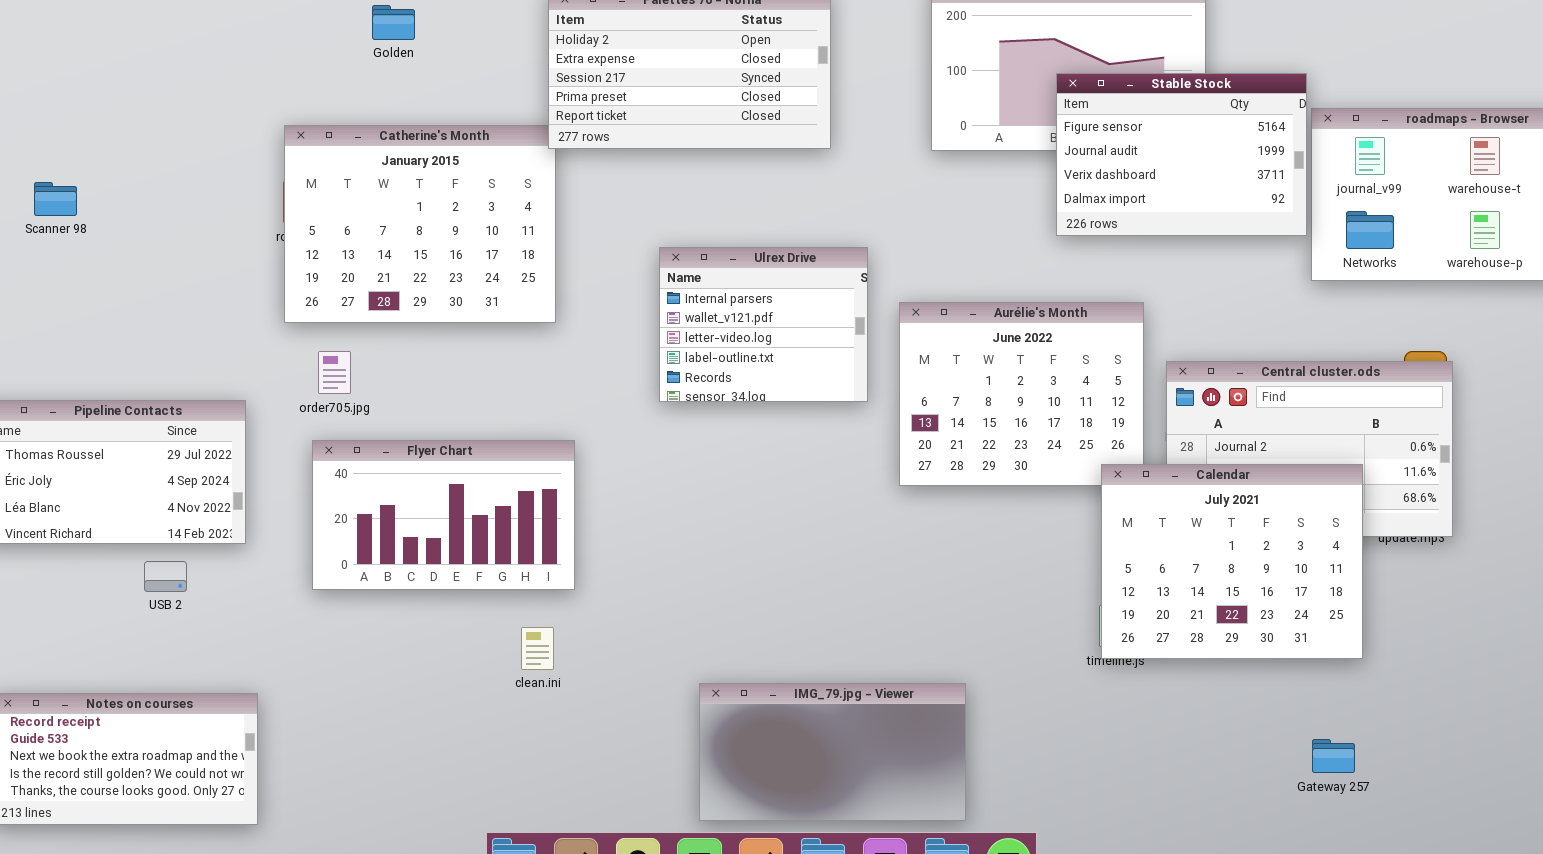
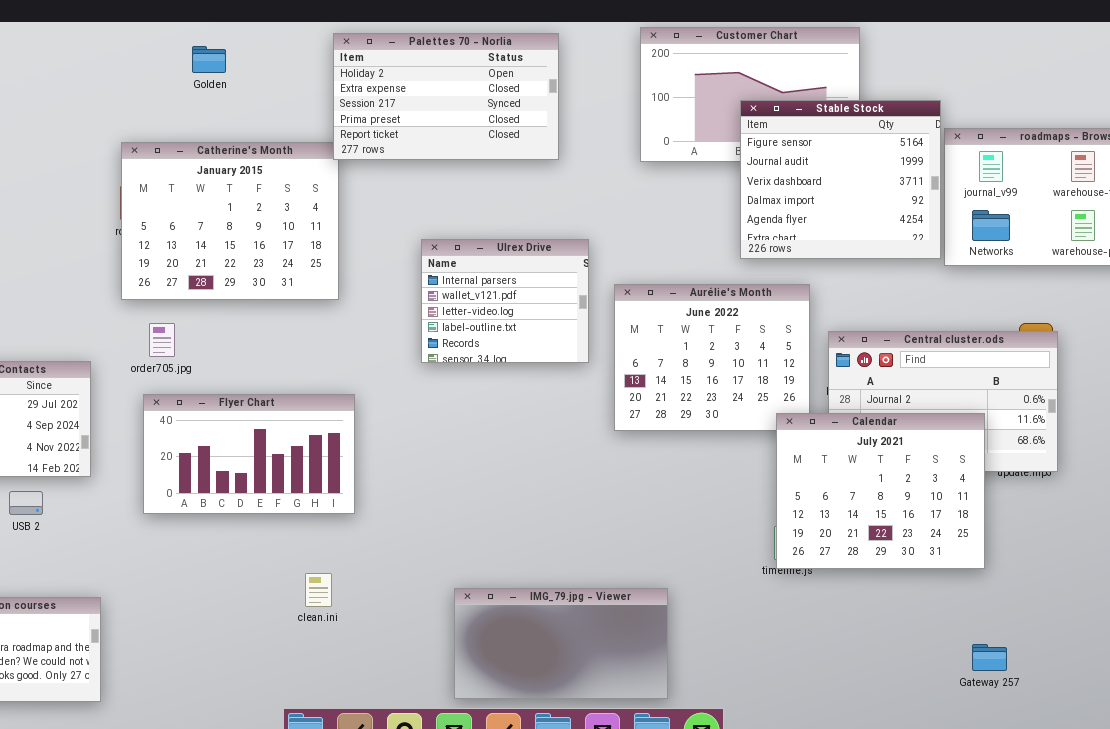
Stable Stock: [1056,73,1307,236] -> [740,100,941,259], resized
clean.ini: [521,627,554,670] -> [305,573,332,607], moved
Gateway 257: [1312,739,1355,773] -> [972,644,1007,671], moved

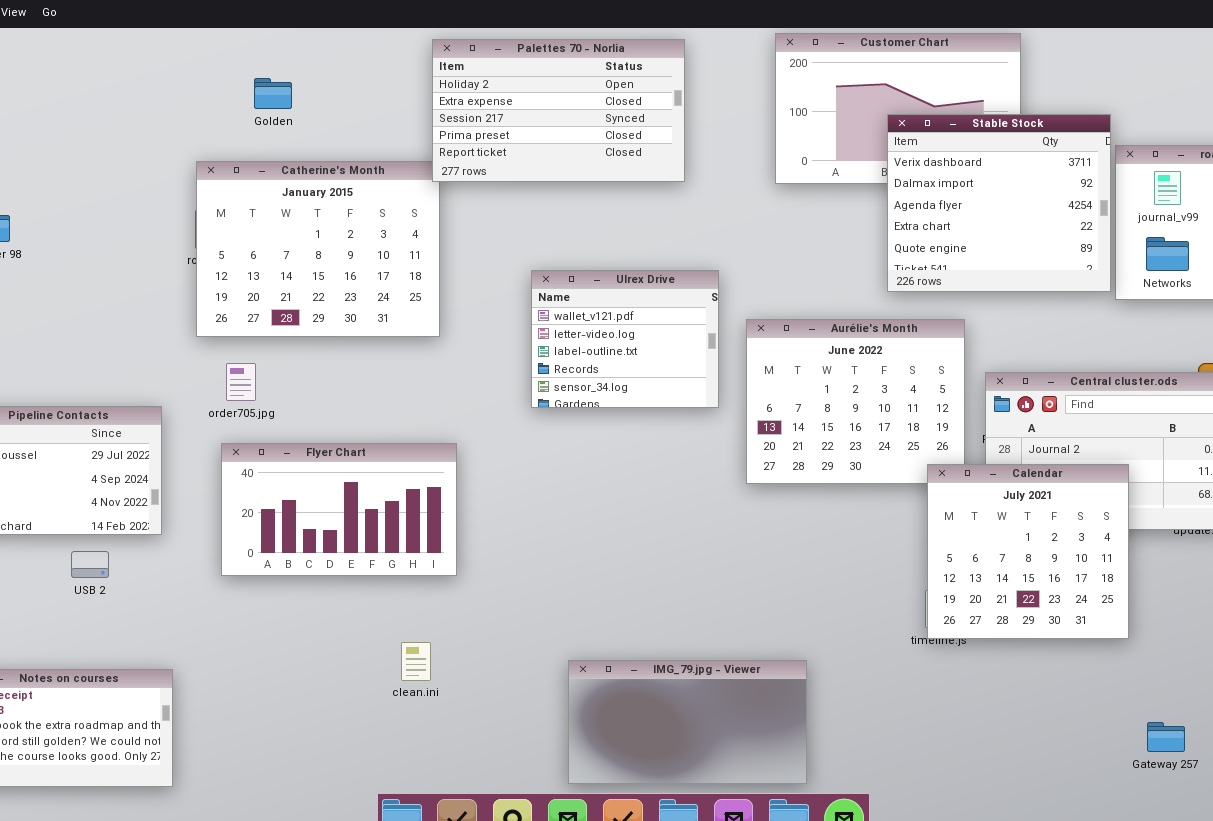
Golden: [192,46,226,73] -> [254,78,292,109], moved
Stable Stock: [740,100,941,259] -> [887,114,1111,292], scrolled down 2 rows
Ulrex Drive: [421,239,589,363] -> [531,270,719,408], scrolled down 1 row
Calendar: [776,413,985,569] -> [927,464,1129,639], resized

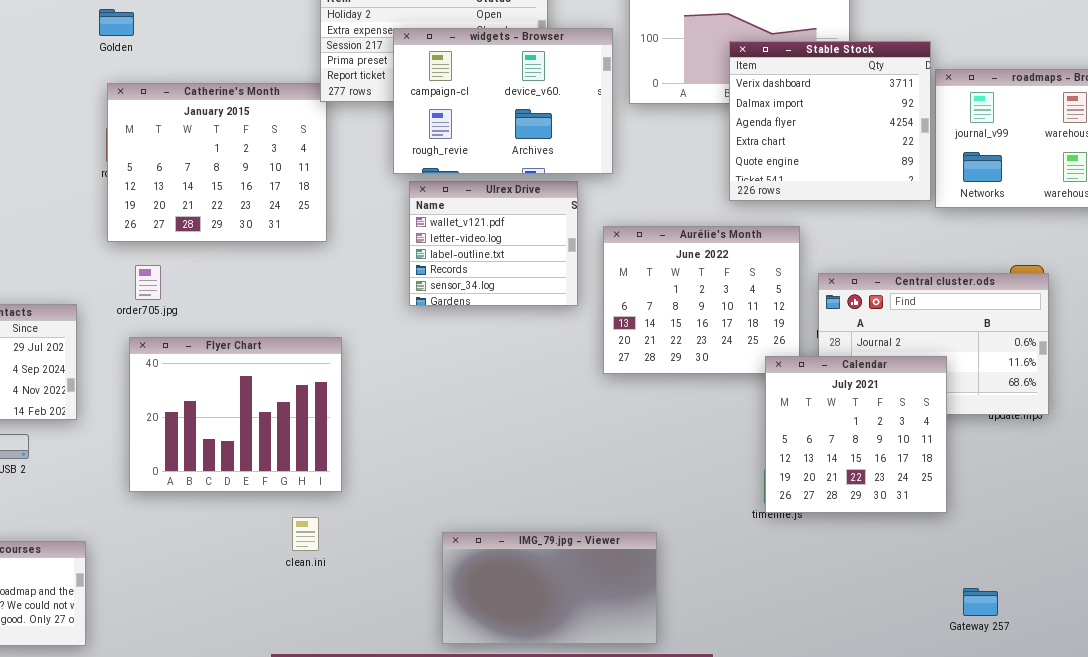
Golden: [254,78,292,109] -> [99,9,134,36], moved
widgets - Browser: none -> [393,28,613,174], opened
Flyer Chart: [221,443,457,576] -> [129,337,342,492], resized

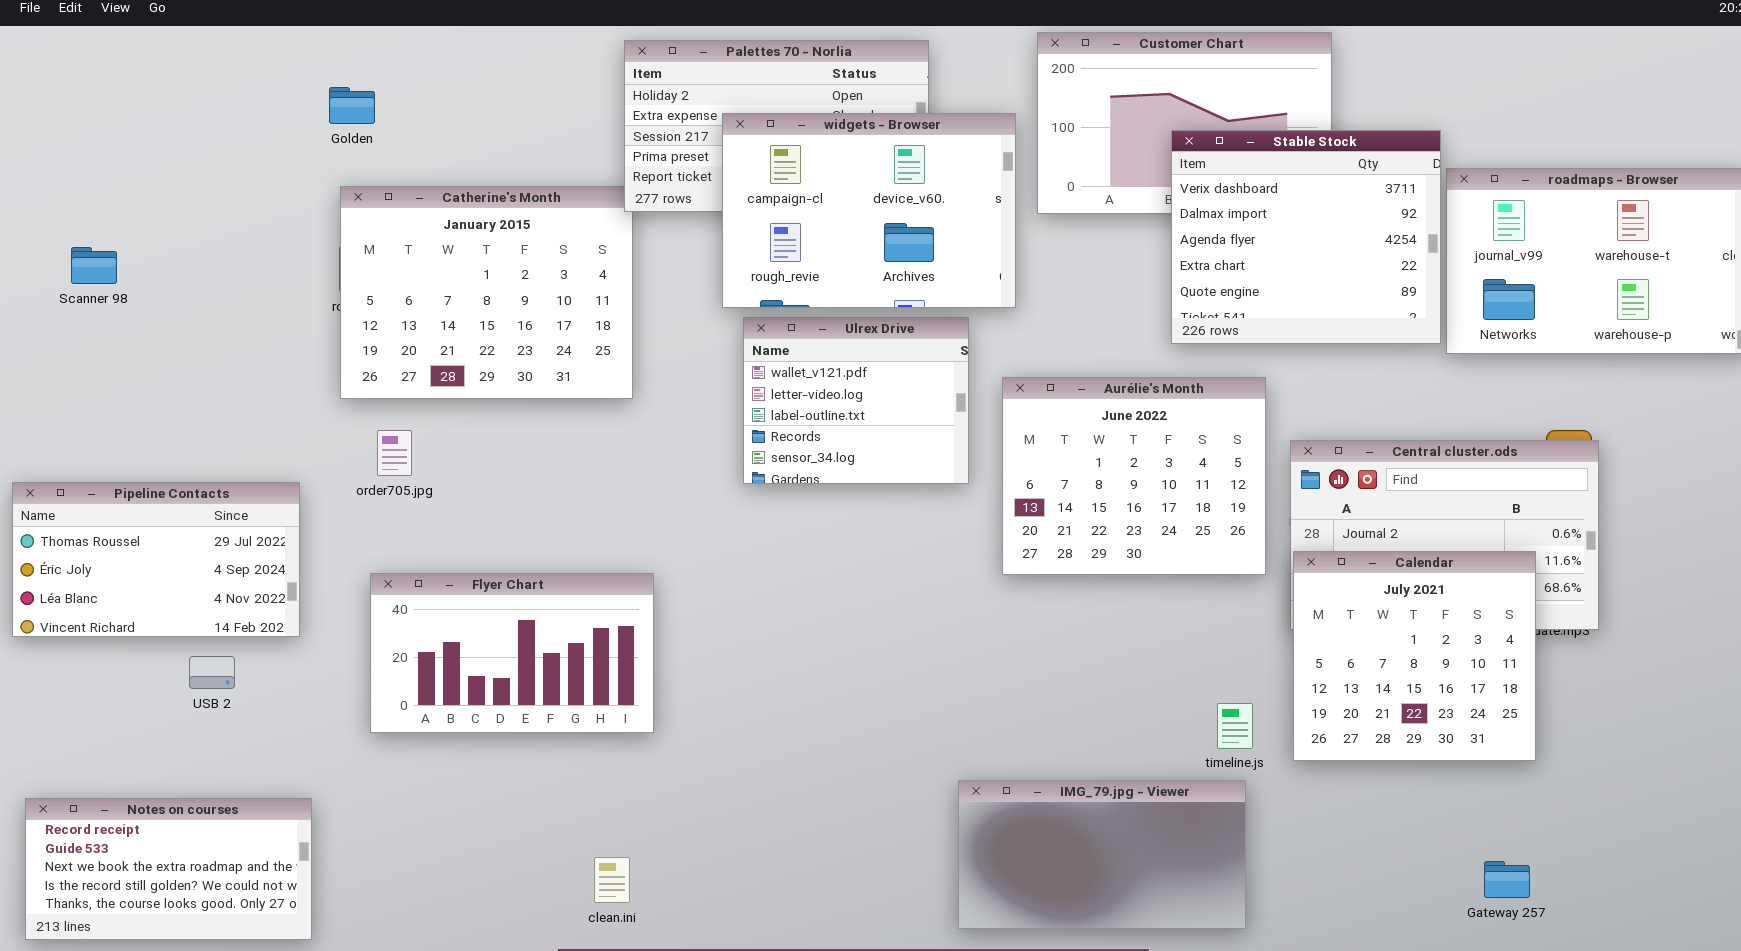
Flyer Chart: [129,337,342,492] -> [370,573,654,733], resized
Calendar: [765,356,947,513] -> [1293,551,1536,761], moved
clean.ini: [292,517,319,551] -> [594,857,630,903], moved
IMG_79.jpg - Viewer: [442,532,657,644] -> [958,780,1246,929], moved

